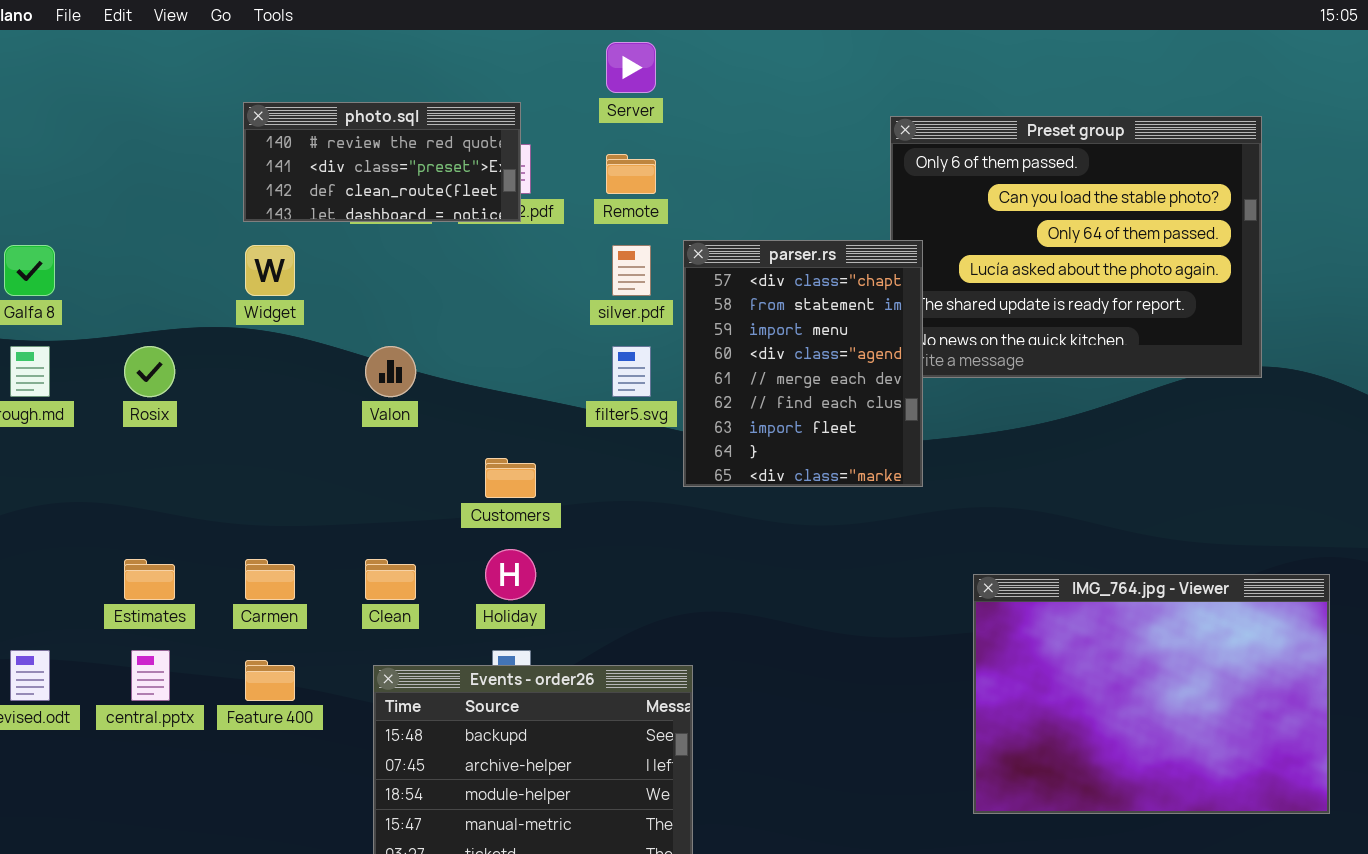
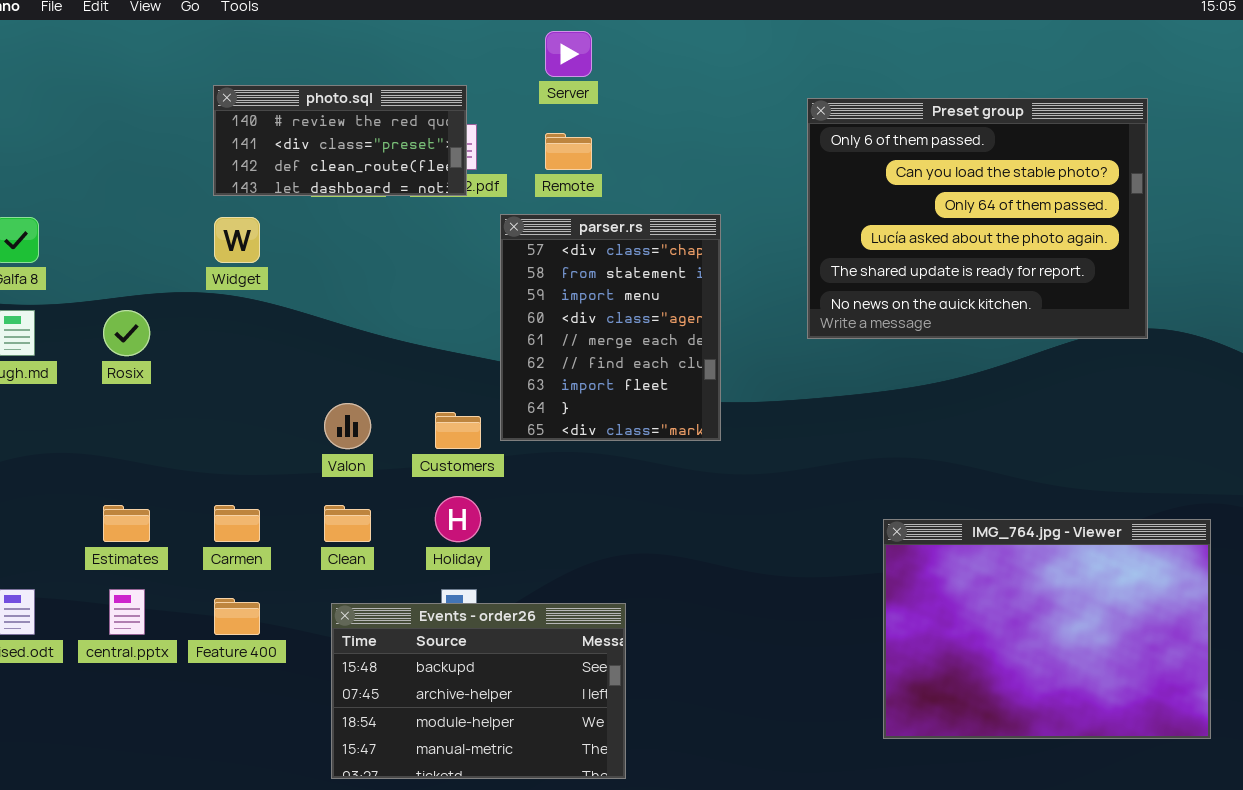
parser.rs: [683,240,923,487] -> [500,214,721,441], moved
Valon: [365,346,416,397] -> [324,403,371,449], moved

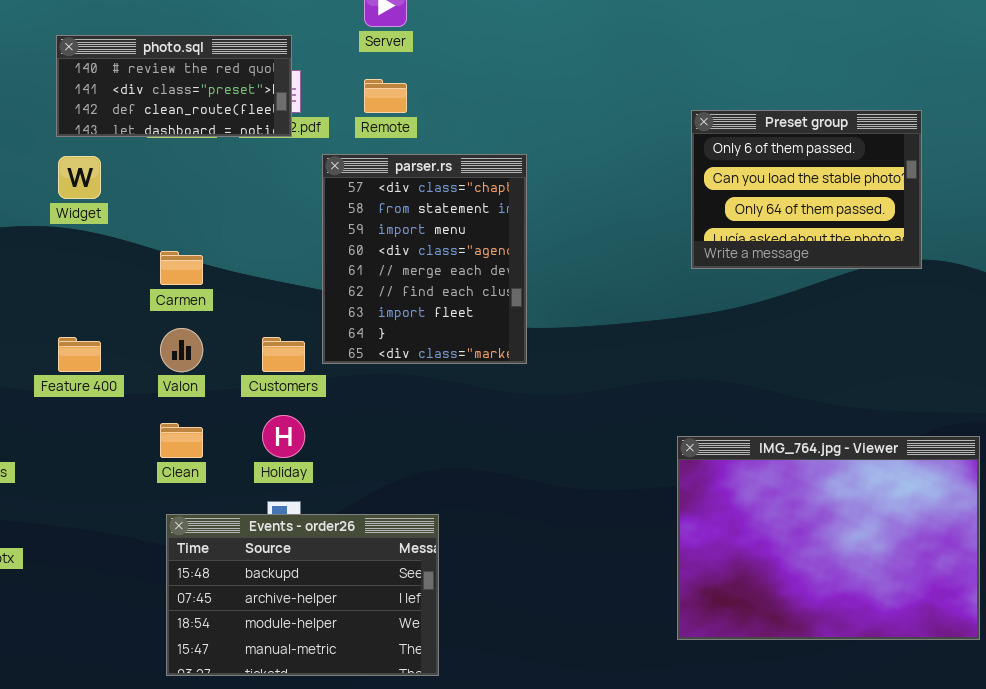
Preset group: [807,98,1148,339] -> [691,110,922,269], resized
Carmen: [214,505,260,542] -> [160,251,203,285], moved
Feature 400: [214,598,260,635] -> [58,337,101,372], moved

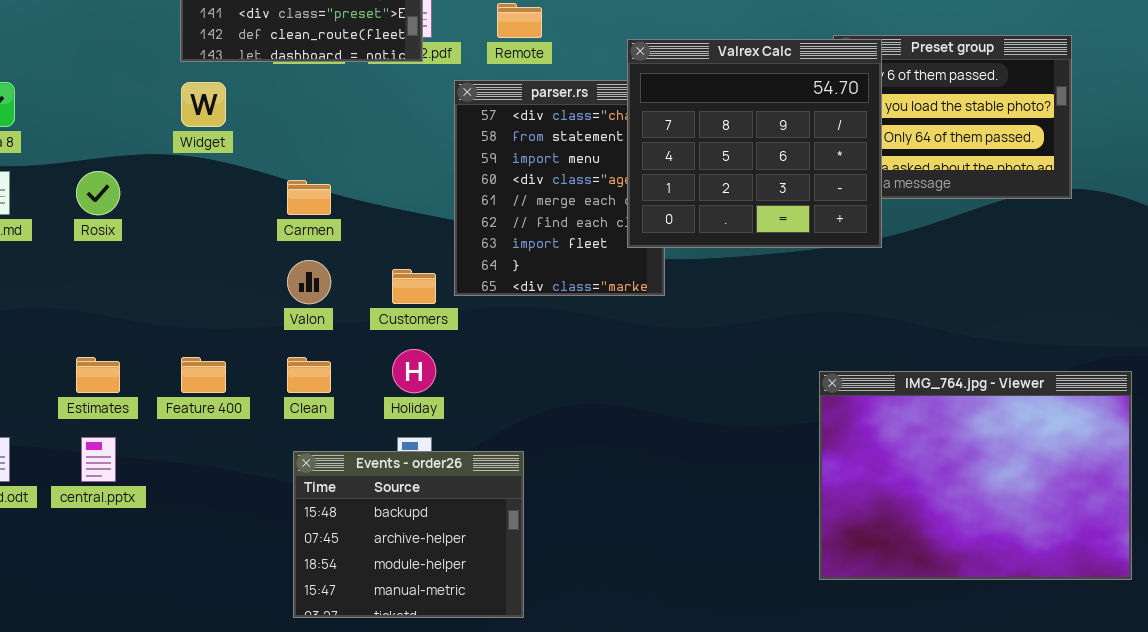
Valrex Calc: none -> [627,39,882,248], opened
Feature 400: [58,337,101,372] -> [181,357,226,393], moved
Events - order26: [166,514,439,676] -> [293,451,524,618], resized

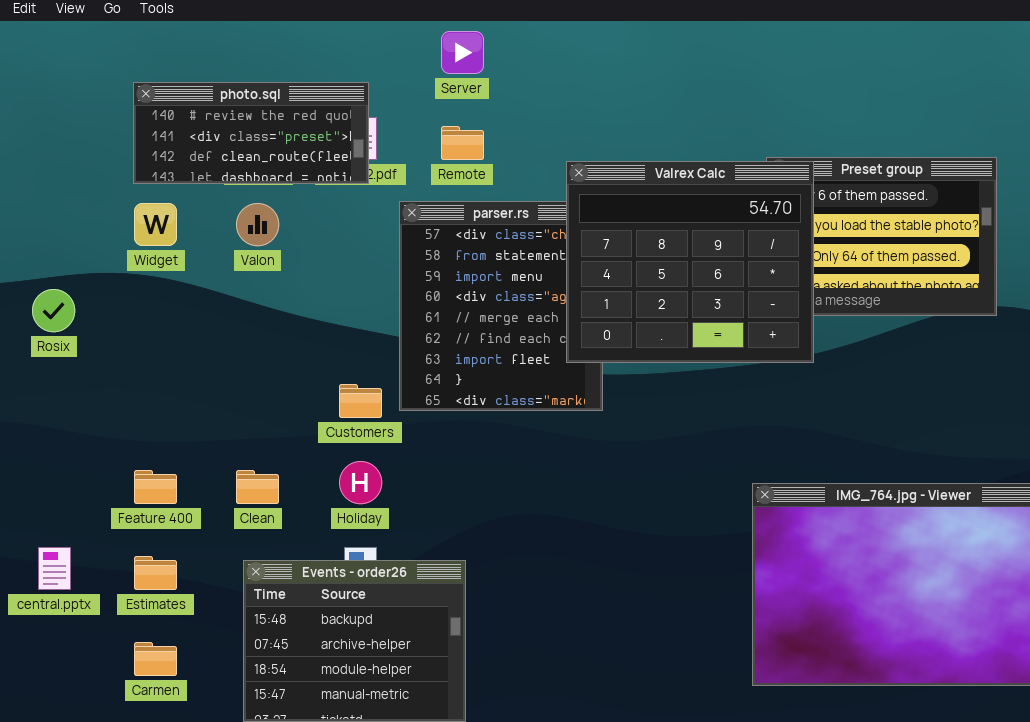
Carmen: [287,180,331,215] -> [134,642,177,676], moved
Valon: [287,260,331,304] -> [236,203,279,246], moved
Estimates: [76,357,120,393] -> [134,556,177,590], moved

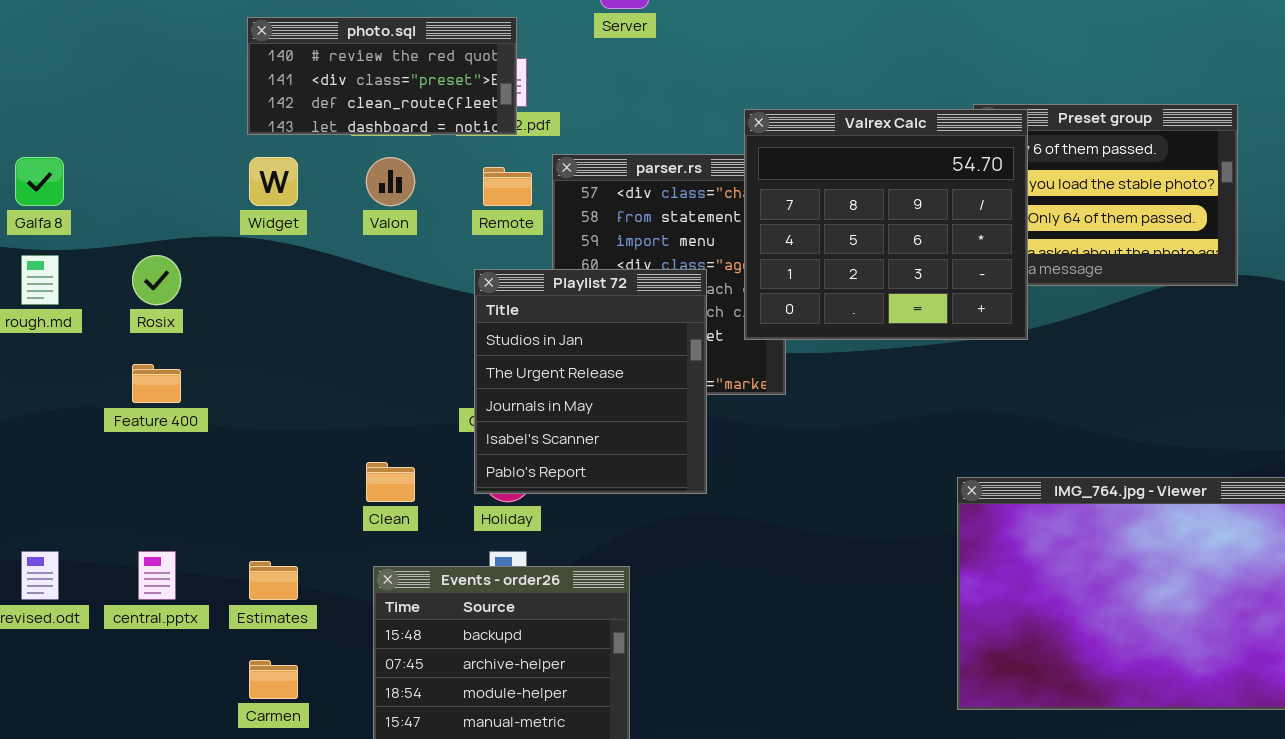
Remote: [441,126,484,160] -> [483,167,532,206], moved
Playlist 72: none -> [474,269,707,494], opened
Feature 400: [134,470,177,504] -> [132,364,181,403], moved

